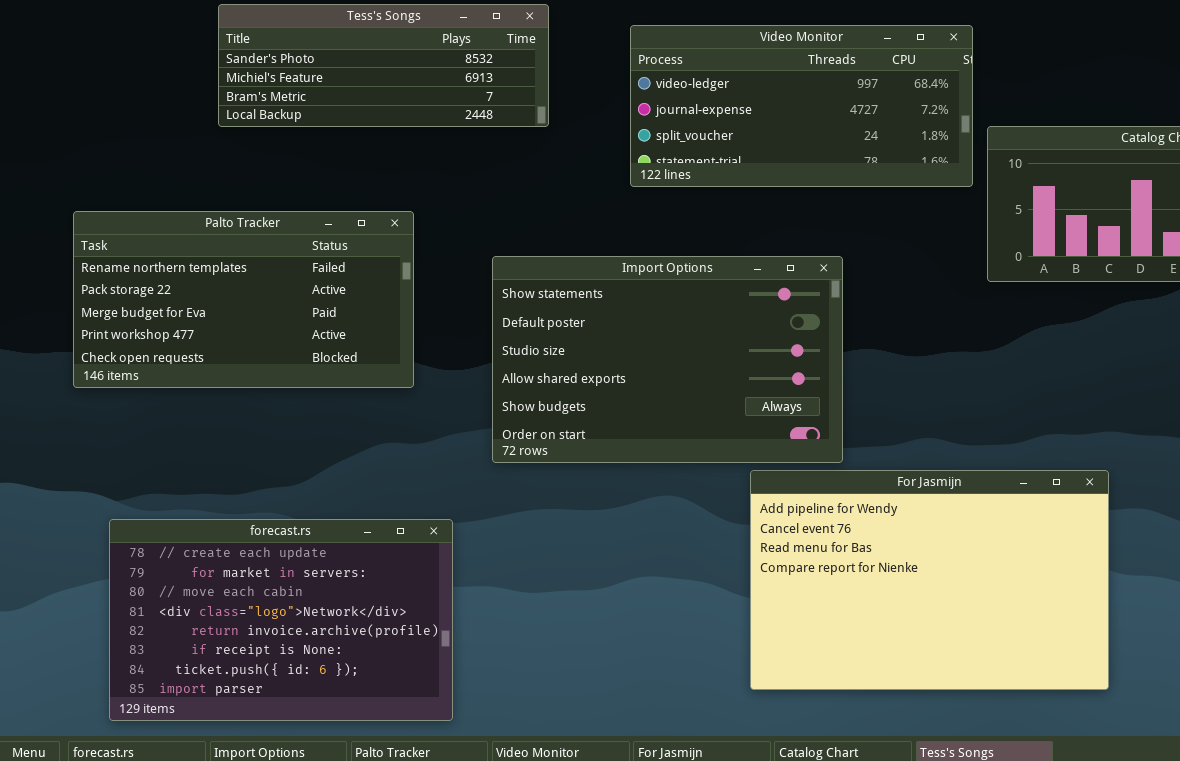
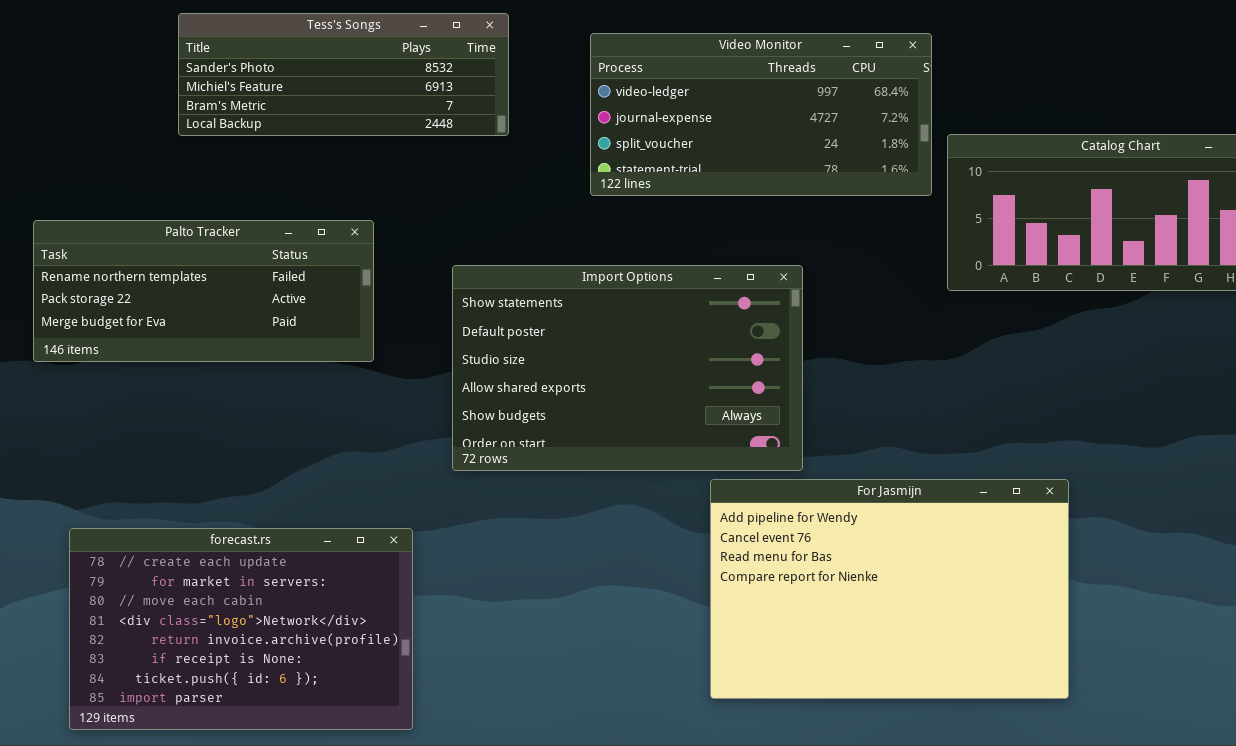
Palto Tracker: [73,211,414,388] -> [33,220,374,362], resized

